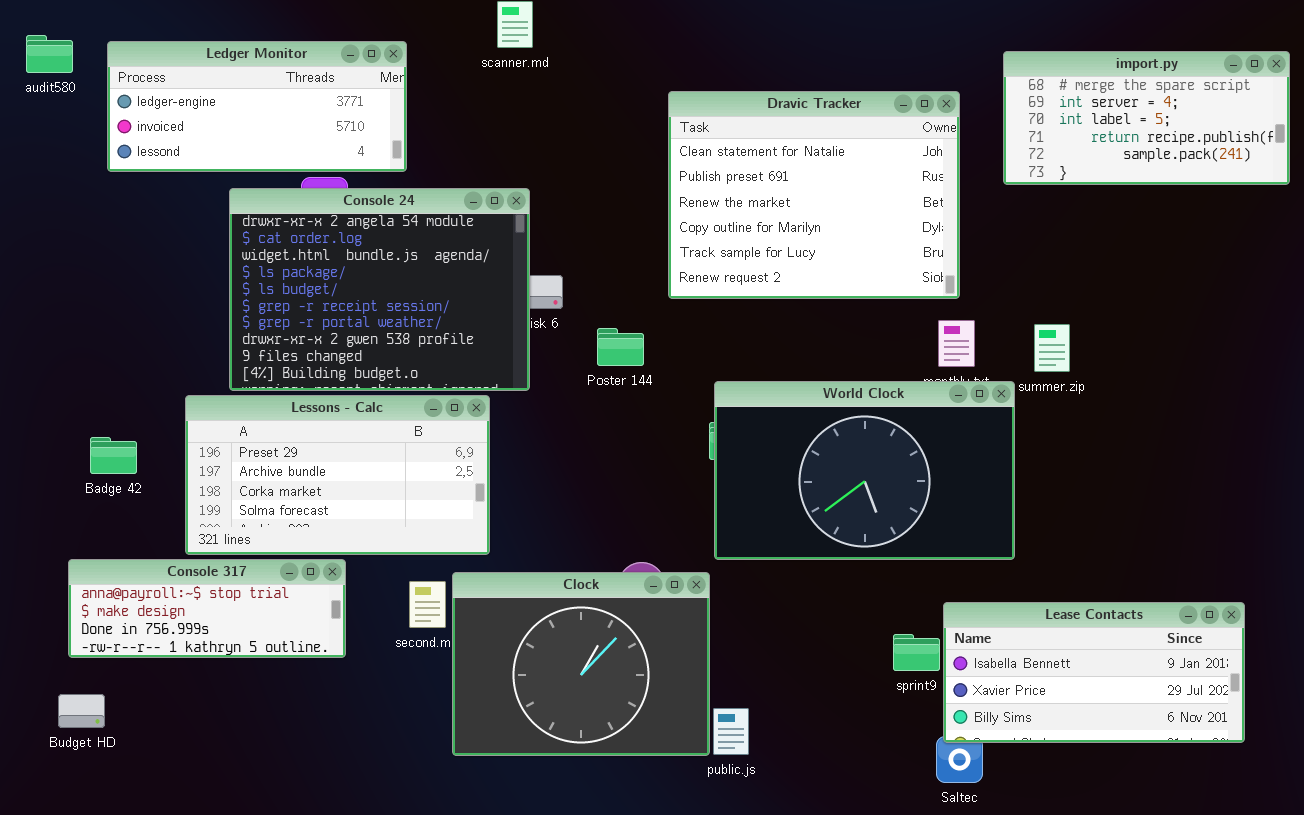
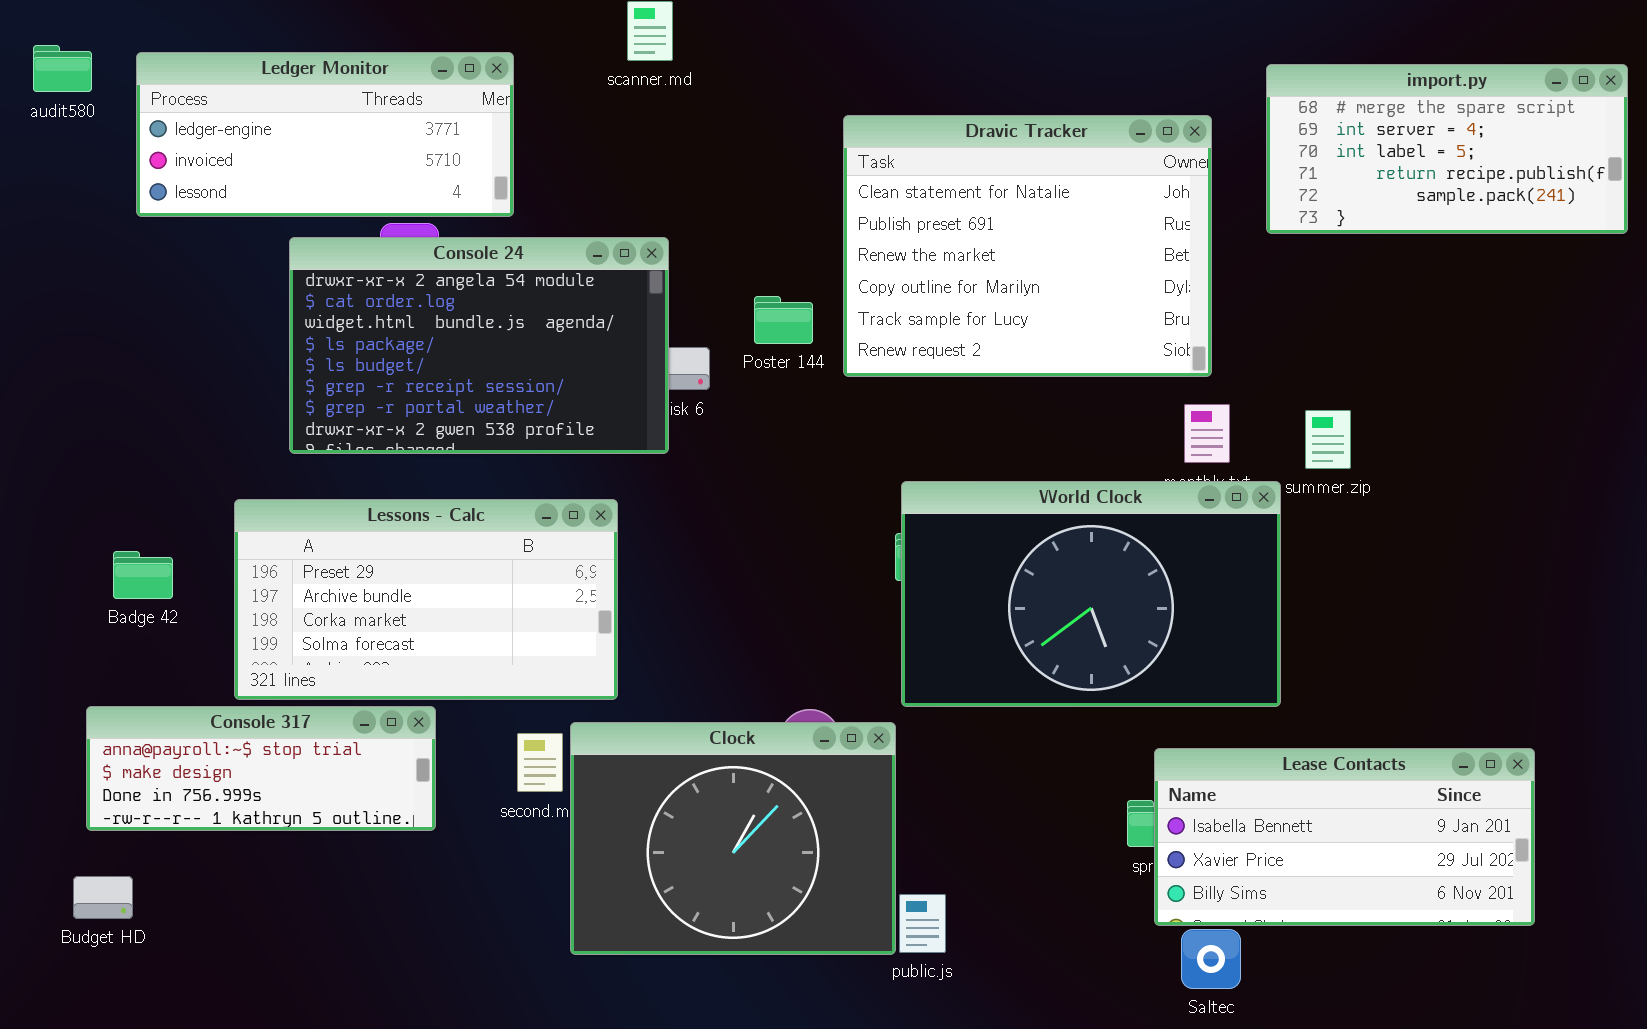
Console 24: [229,188,530,391] -> [289,237,669,454], resized
Poster 144: [597,328,644,366] -> [754,296,813,344], moved
Lease Contacts: [943,602,1245,743] -> [1154,748,1535,926], moved

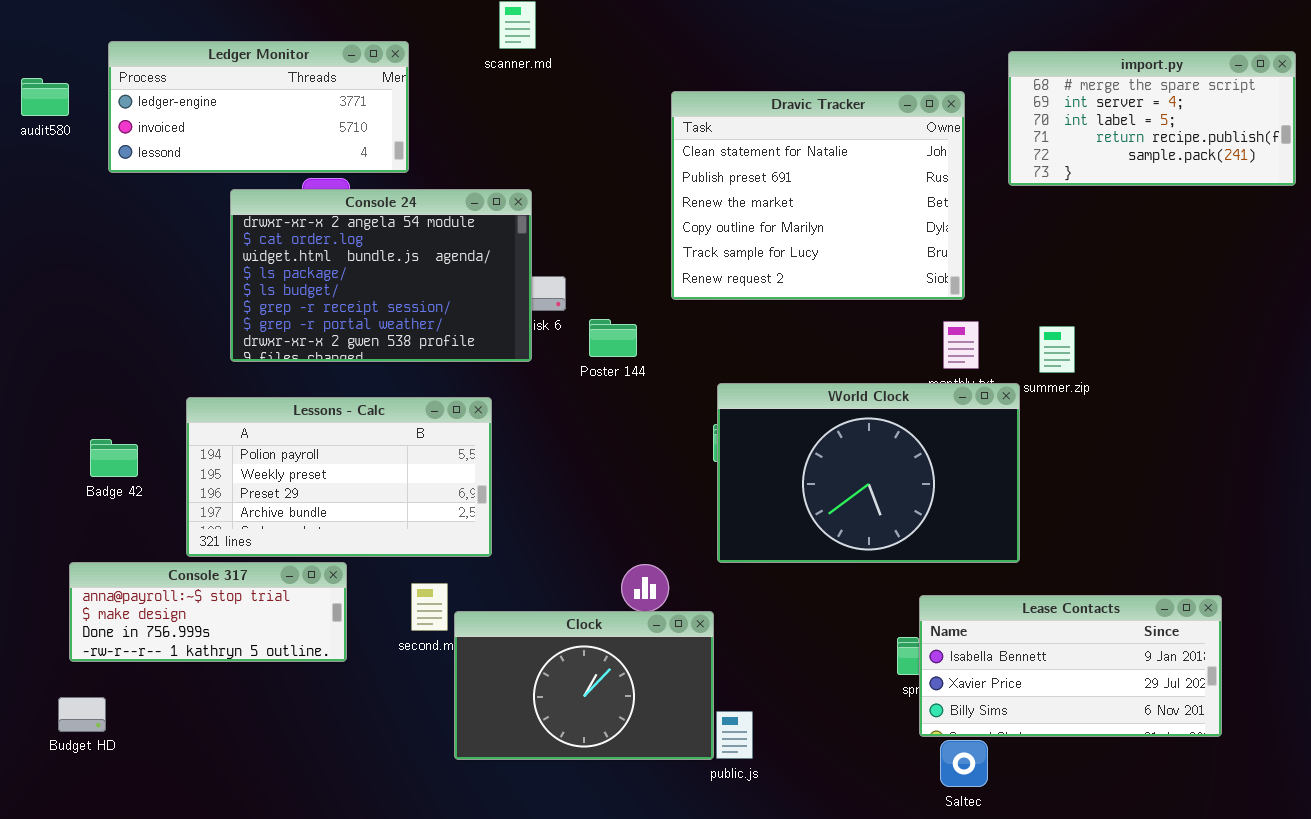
audit580: [33,45,92,92] -> [21,78,69,116], moved
Poster 144: [754,296,813,344] -> [589,319,637,357], moved
Lessons - Calc: [234,499,618,700] -> [186,397,492,557], scrolled up 2 rows
Clock: [570,722,896,955] -> [454,611,714,760], resized

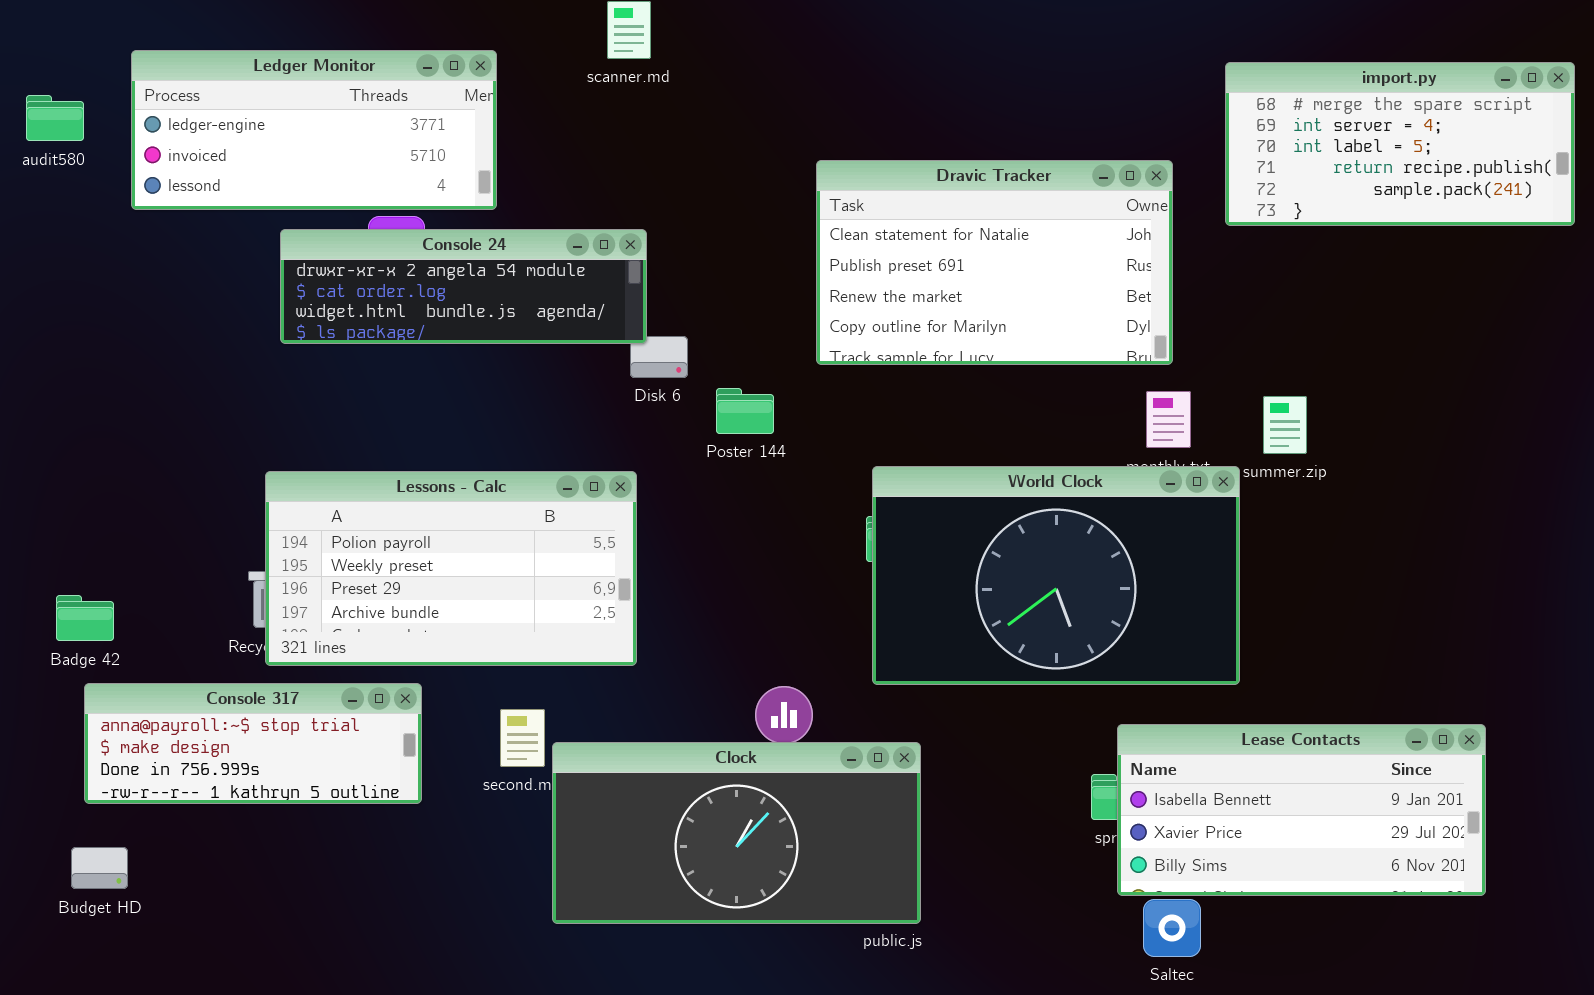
Dravic Tracker: [671,91,965,300] -> [816,160,1173,365], resized
Console 24: [230,189,532,362] -> [280,229,647,344], resized
Lessons - Calc: [186,397,492,557] -> [265,471,637,666], moved
Badge 42: [90,439,138,477] -> [56,595,114,641], moved
Clock: [454,611,714,760] -> [552,742,921,924], resized

